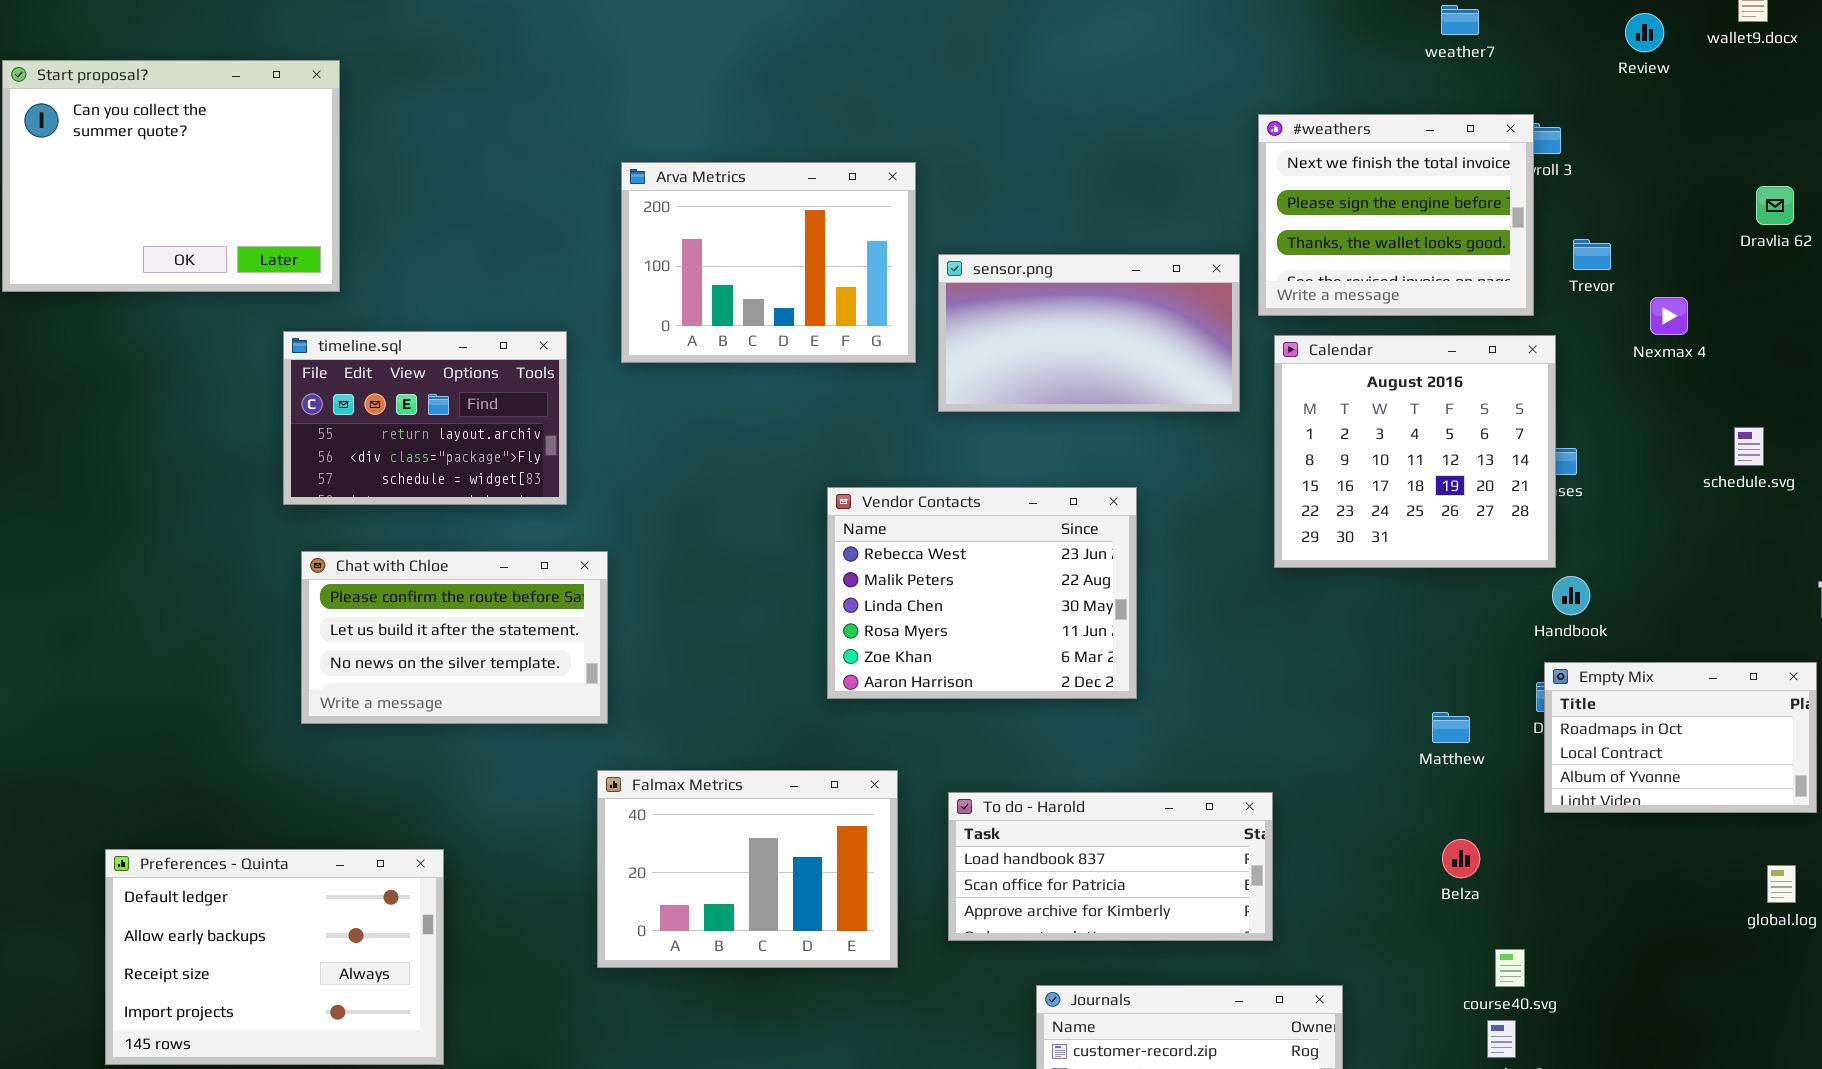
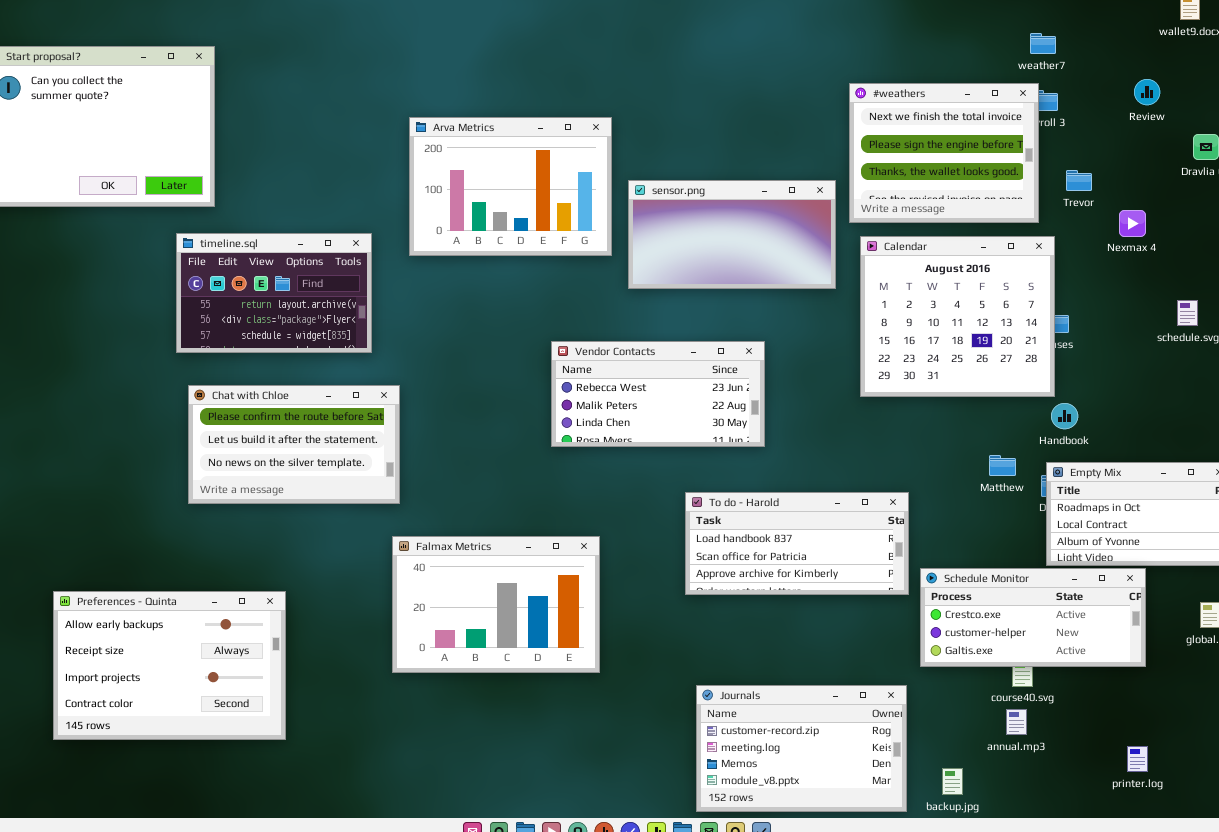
weather7: [1441,5,1479,35] -> [1030,33,1056,54], moved
Review: [1625,13,1664,52] -> [1134,79,1160,105], moved
Vendor Contacts: [827,487,1137,699] -> [551,341,765,447], resized
Matthew: [1432,712,1470,743] -> [989,455,1016,476], moved
To do - Harold: [948,792,1273,941] -> [685,492,909,595], moved
Schedule Monitor: none -> [920,568,1146,667], opened
Preferences - Quinta: [105,849,444,1065] -> [53,591,286,740], scrolled down 1 row

